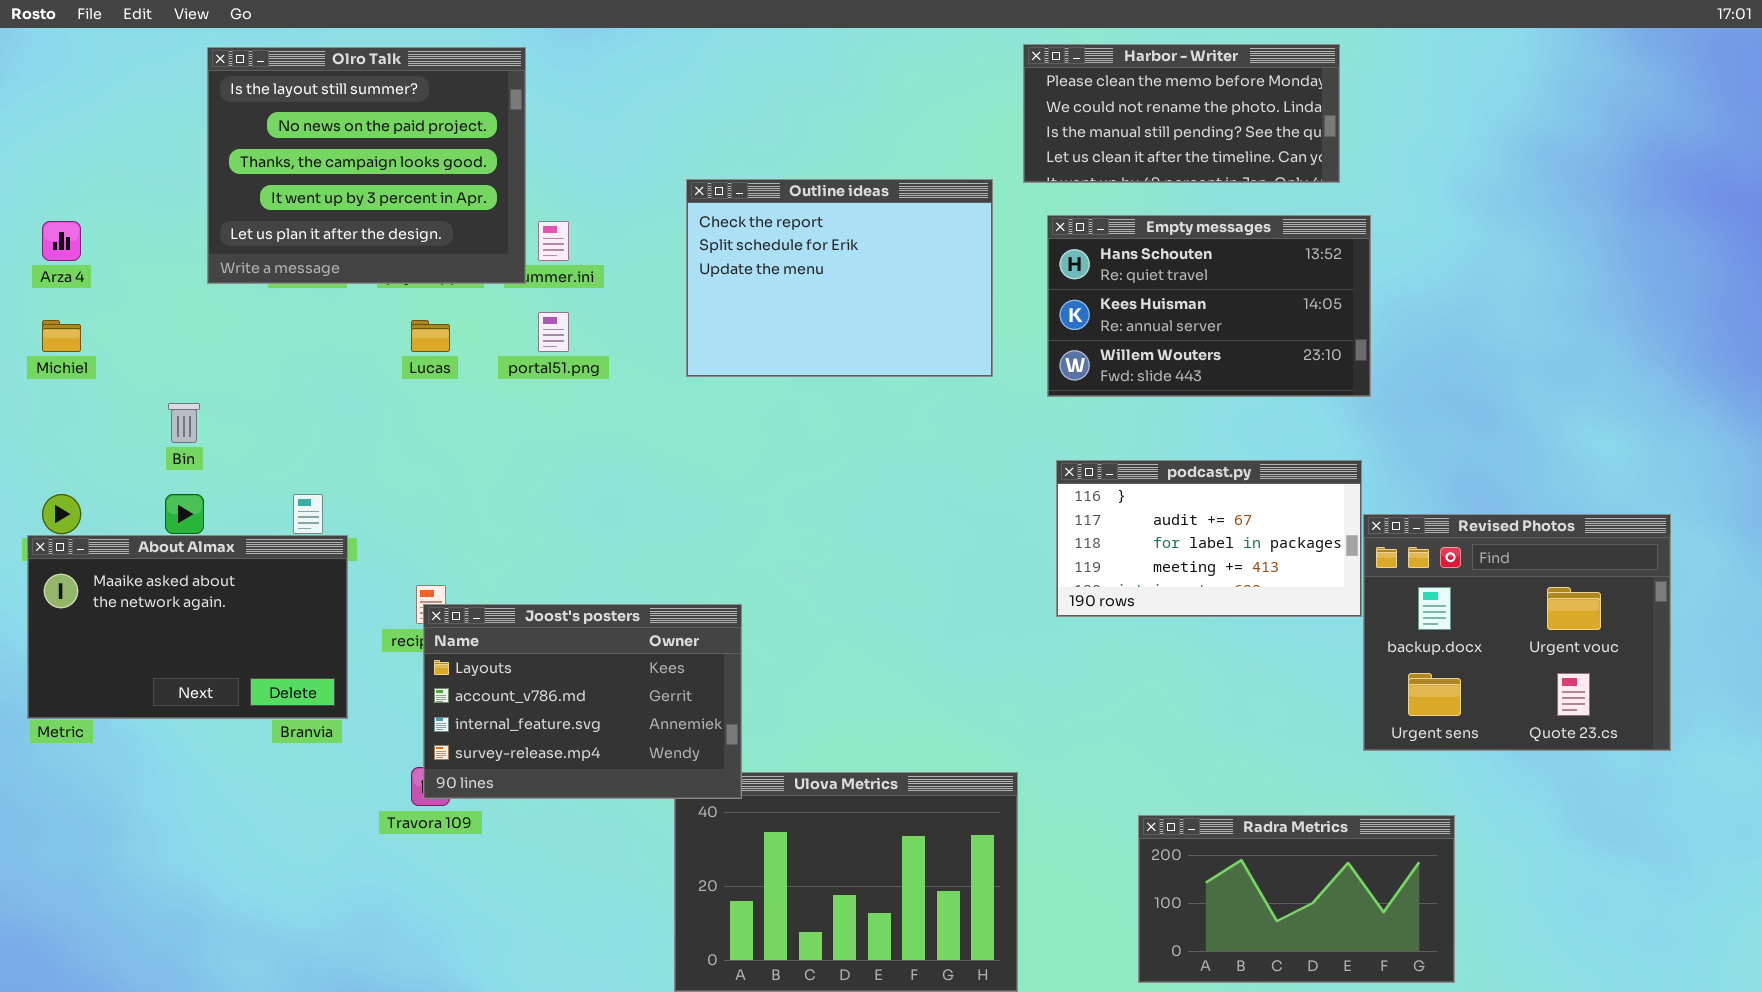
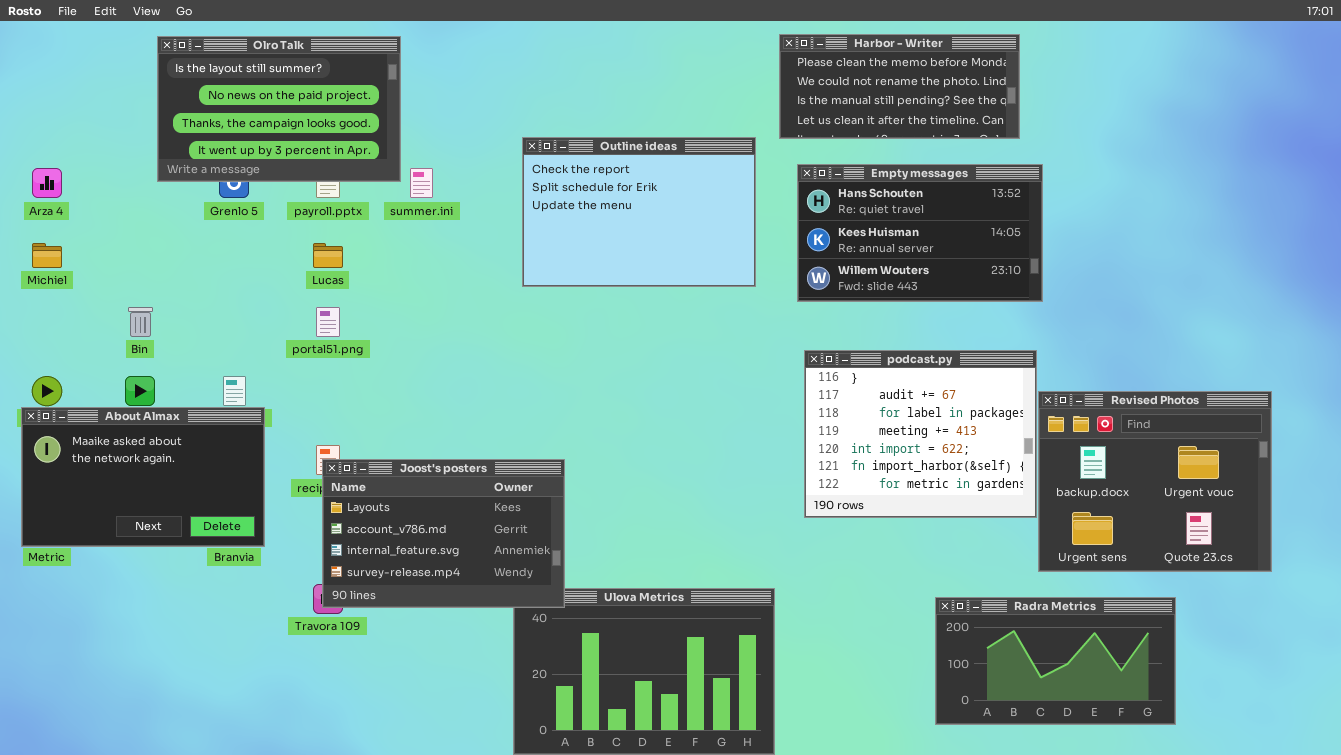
Olro Talk: [207,47,526,284] -> [157,36,401,182], resized
portal51.png: [538,312,569,352] -> [316,307,340,337], moved
podcast.py: [1056,460,1362,617] -> [804,350,1037,518], resized
Radra Metrics: [1138,815,1455,983] -> [935,597,1176,725], moved

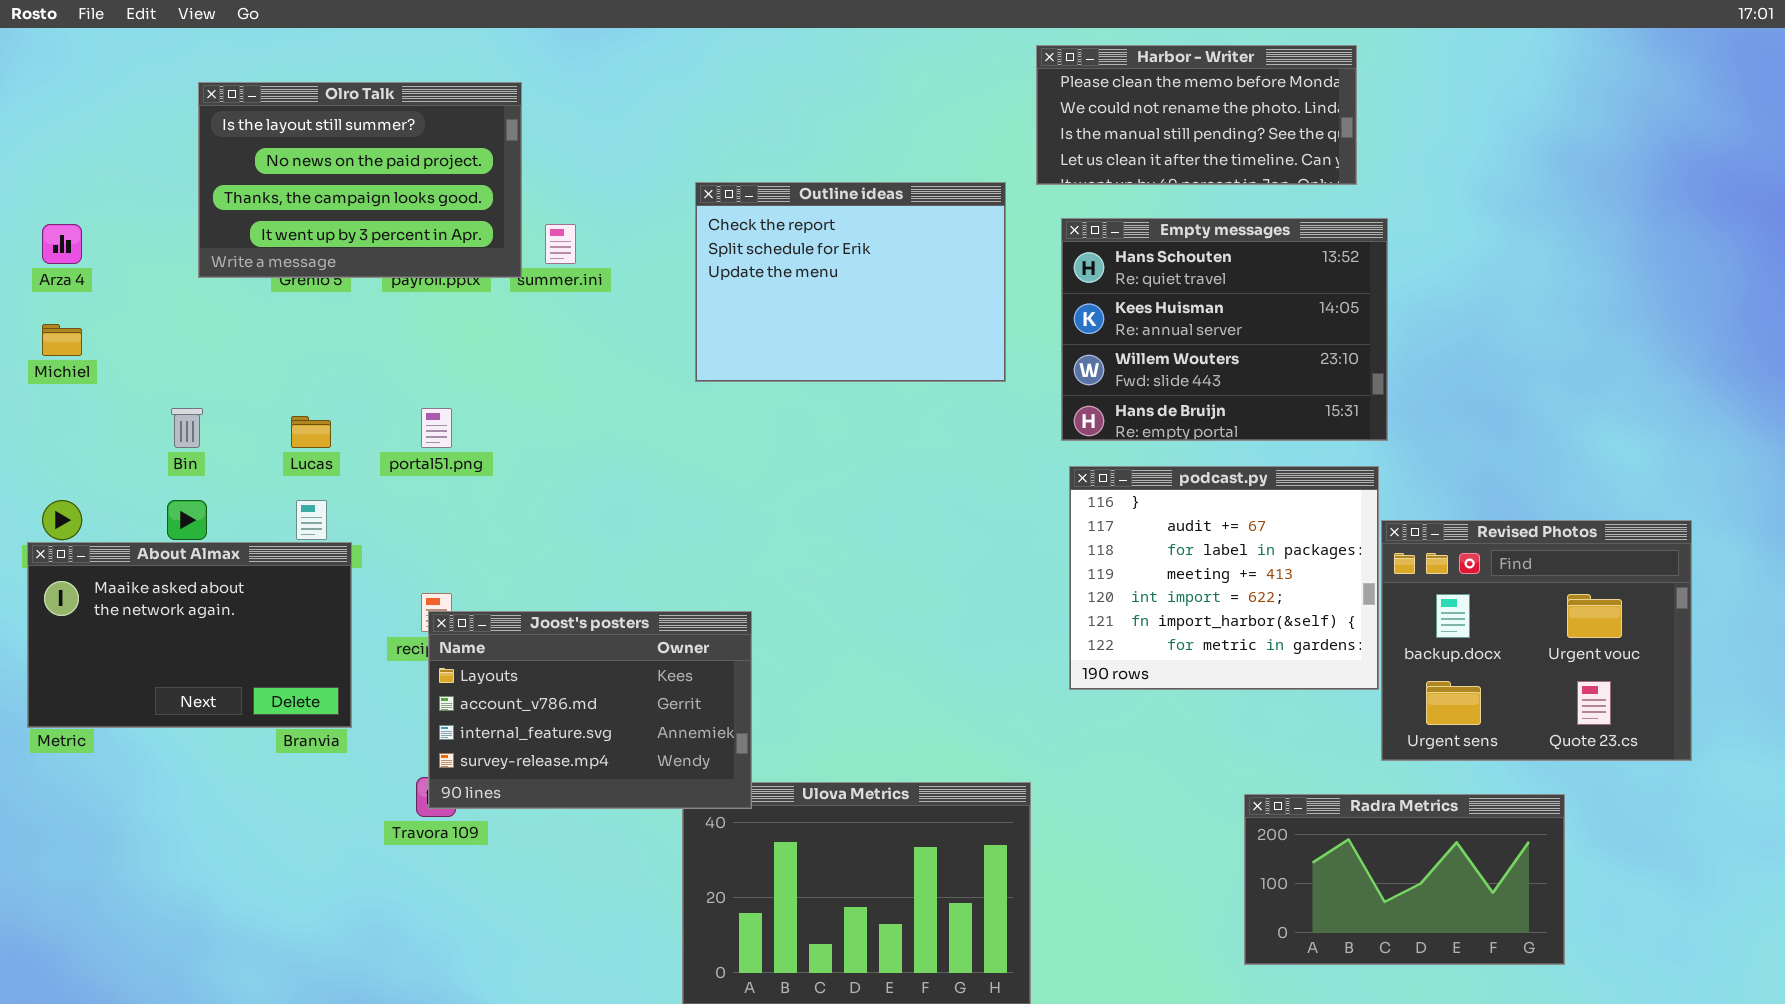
Olro Talk: [157,36,401,182] -> [198,82,522,278], moved
Empty messages: [797,164,1043,302] -> [1061,218,1388,441], resized
Lucas: [313,243,343,268] -> [291,416,331,448], moved

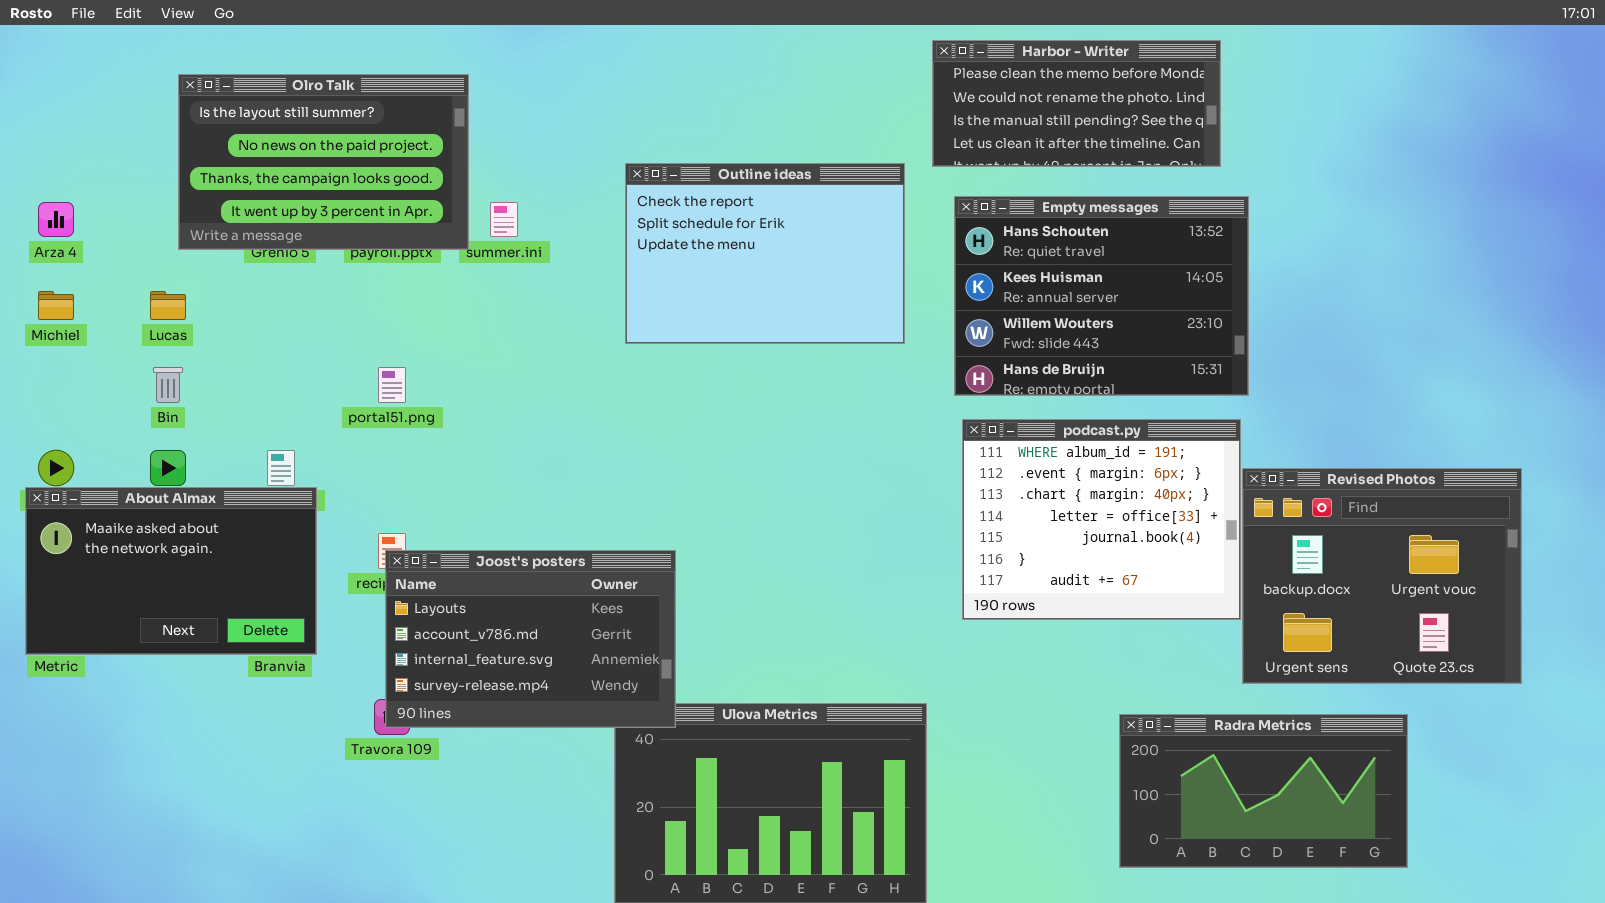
Lucas: [291,416,331,448] -> [150,291,186,320], moved
podcast.py: [1069,466,1379,690] -> [962,419,1241,620], scrolled up 5 rows

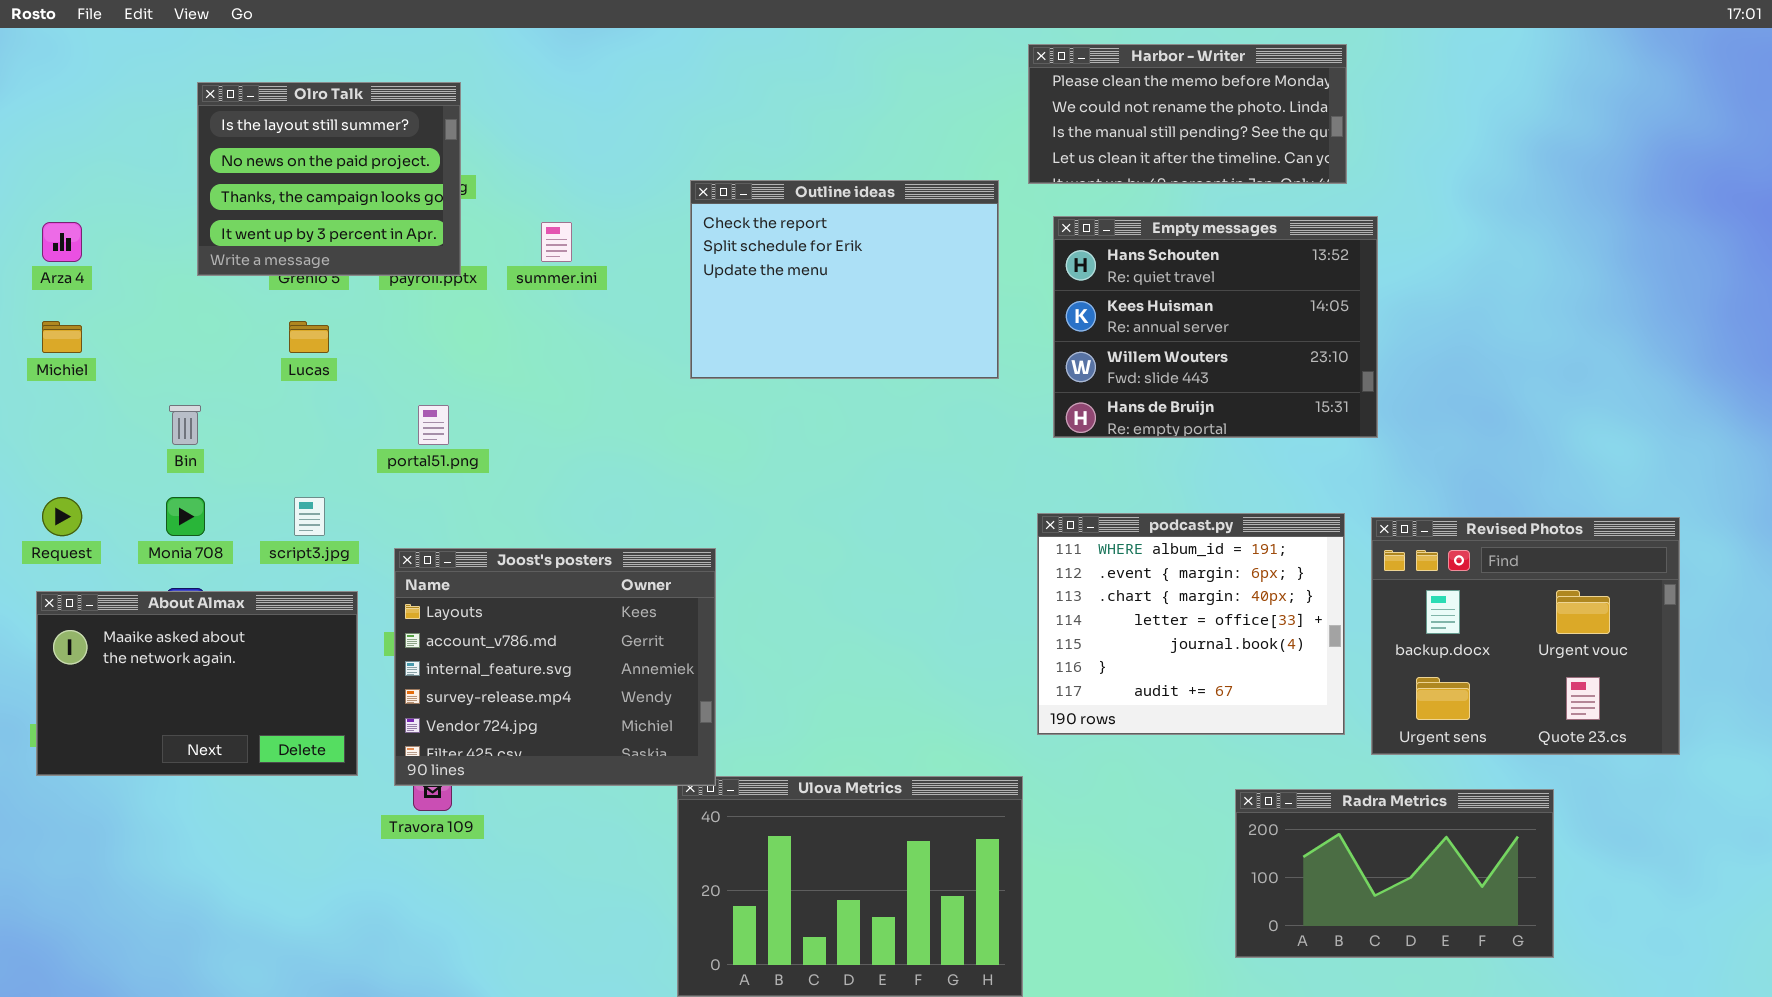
Olro Talk: [178,74,469,250] -> [197,82,461,276], resized
Lucas: [150,291,186,320] -> [289,321,329,353], moved
podcast.py: [962,419,1241,620] -> [1037,513,1345,735], moved
About Almax: [25,487,317,655] -> [36,591,358,776], moved
Joost's posters: [385,550,676,728] -> [394,548,716,786], moved, resized

